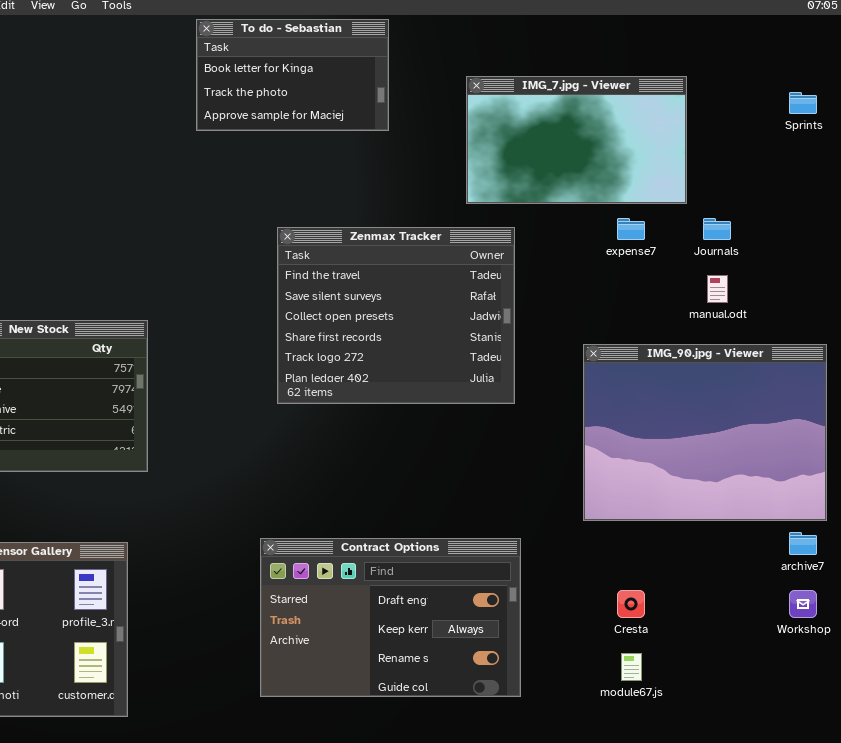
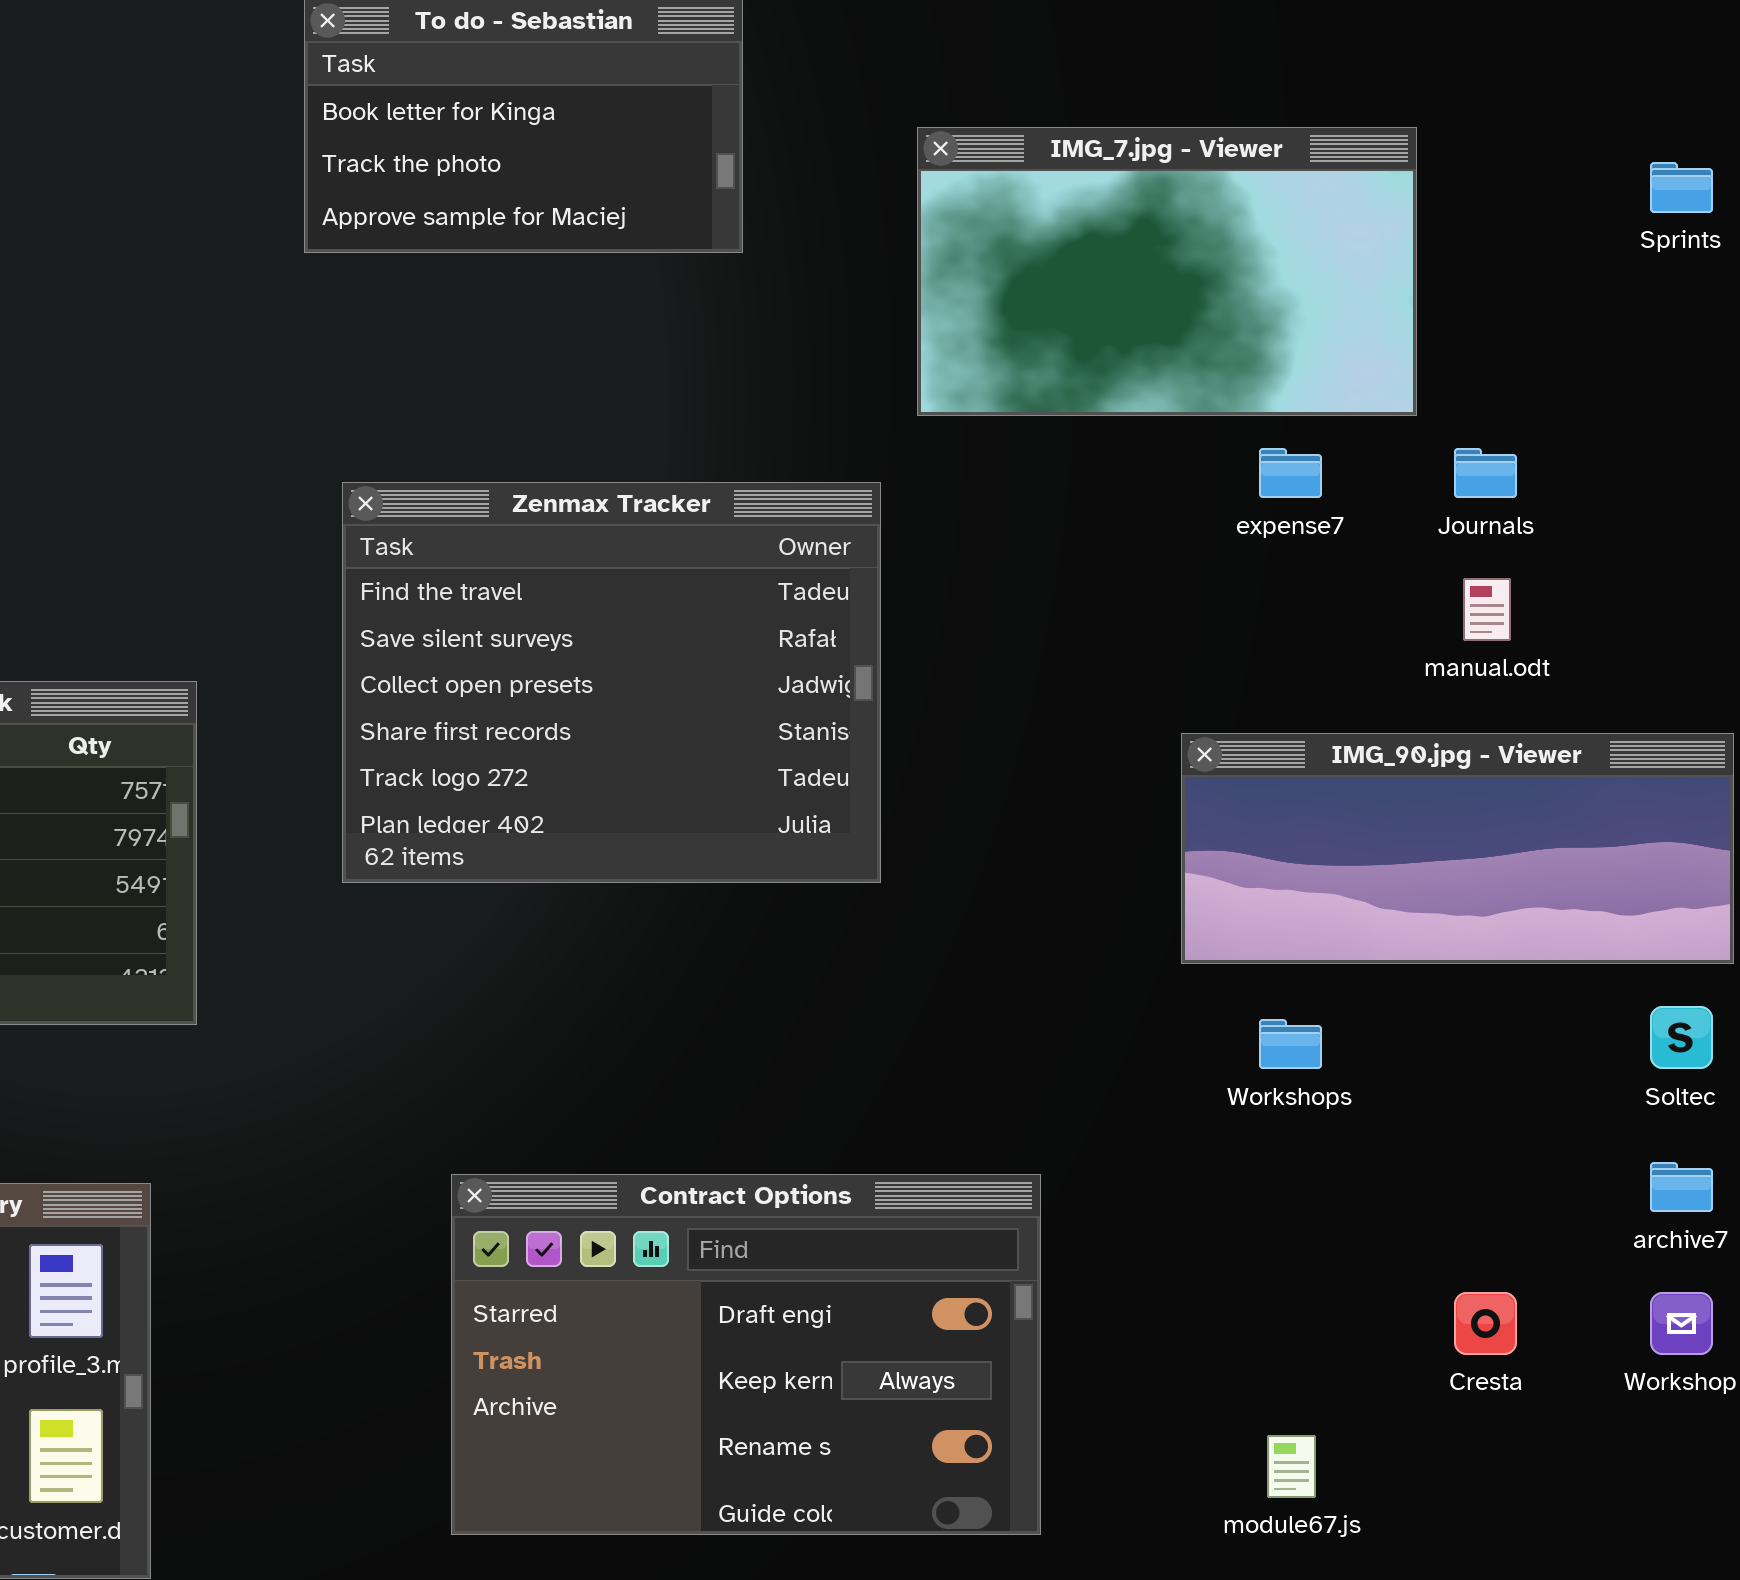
Zenmax Tracker: [277,227,515,404] -> [342,482,881,883], moved
IMG_90.jpg - Viewer: [583,344,827,521] -> [1181,733,1734,964], resized
Cresta: [617,590,645,618] -> [1454,1292,1517,1355], moved

